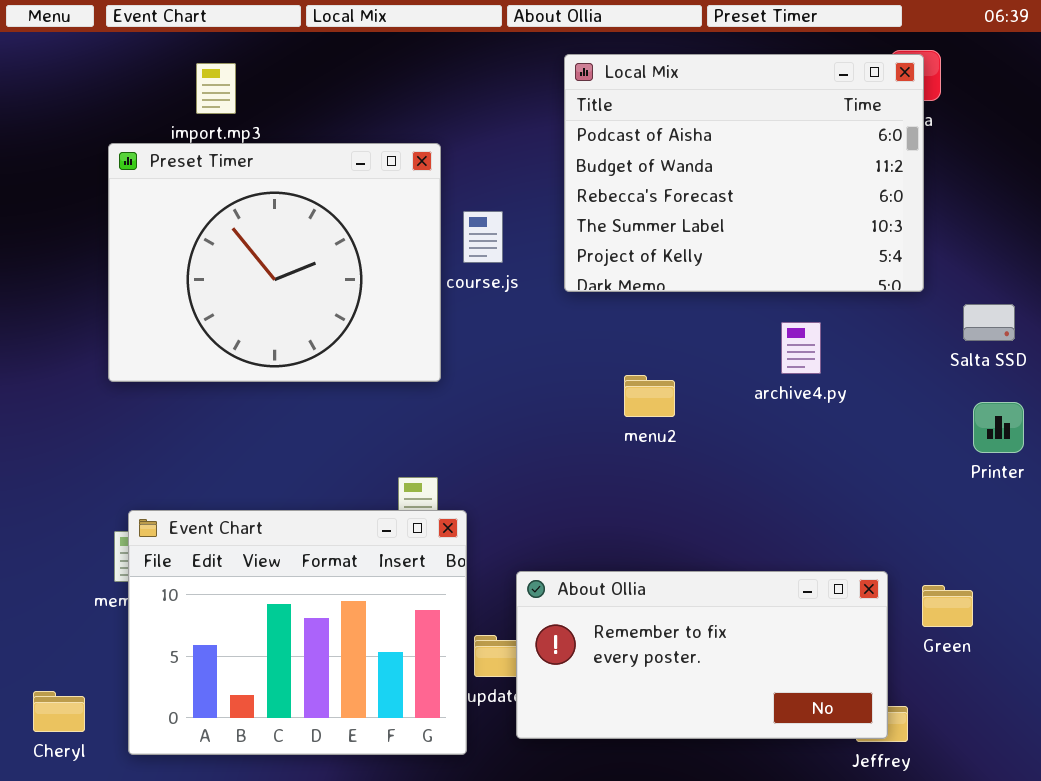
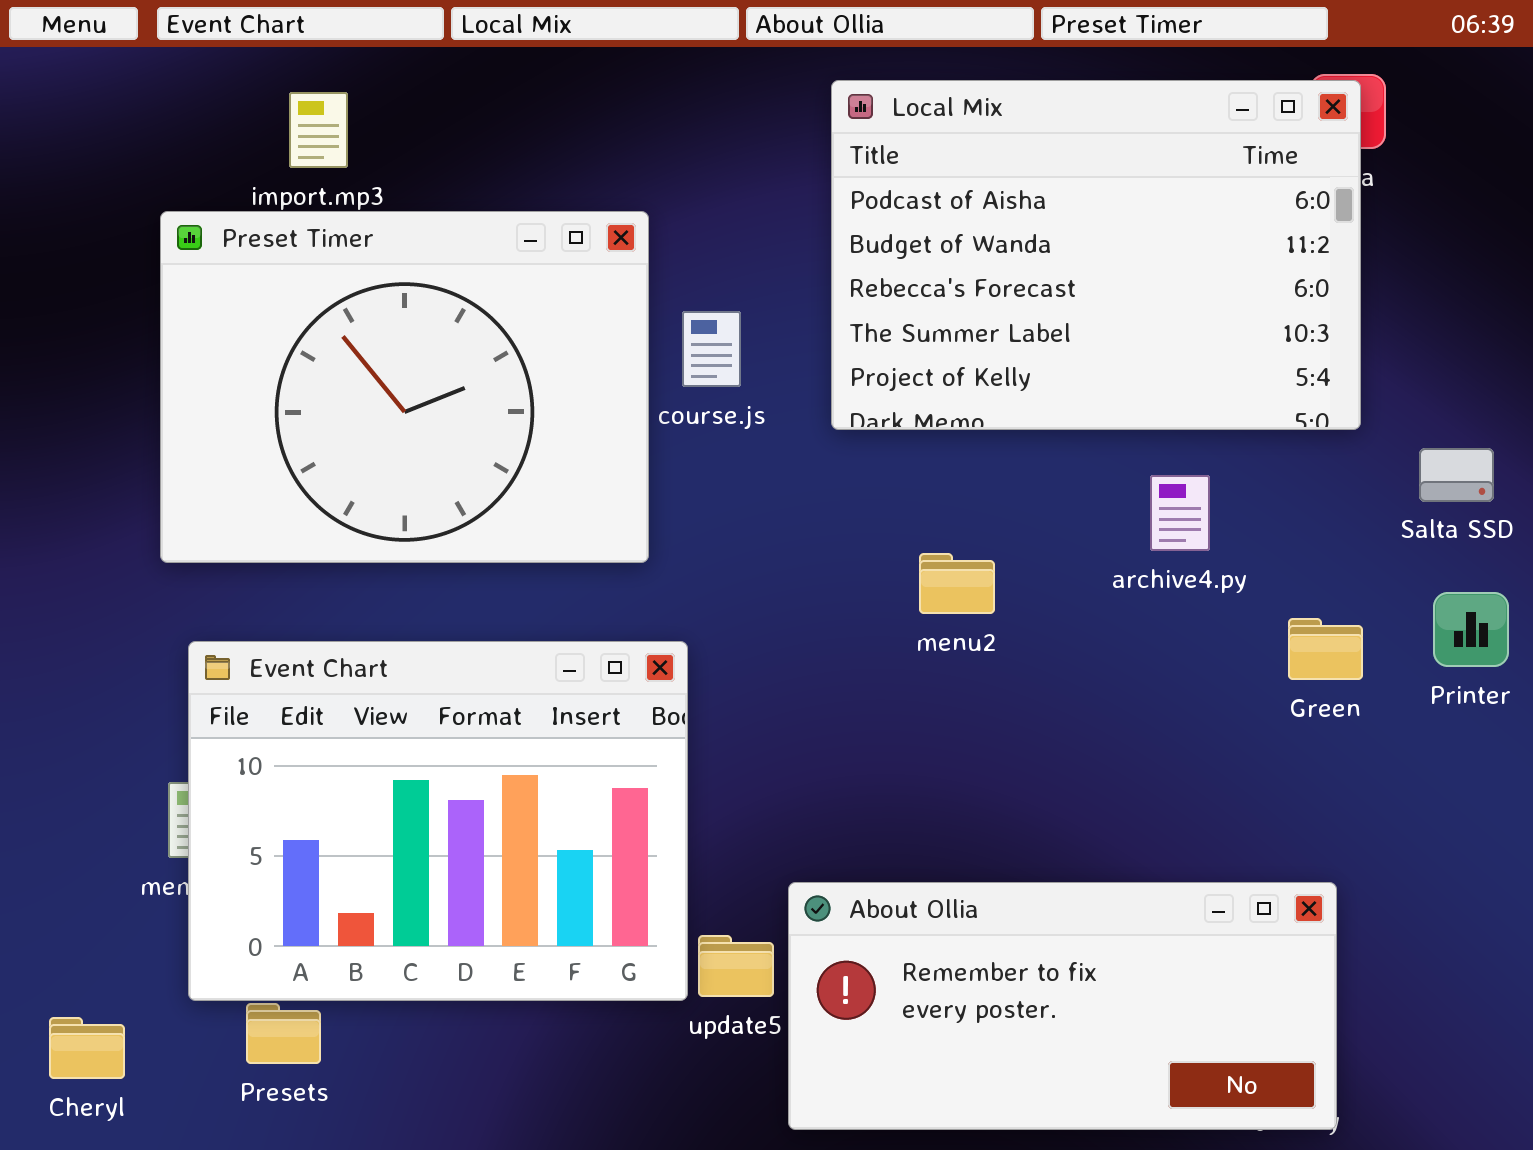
Event Chart: [128,510,467,755] -> [188,641,688,1001], moved
About Ollia: [516,571,888,739] -> [788,882,1337,1130], moved
Green: [922,585,973,627] -> [1288,618,1363,680], moved

